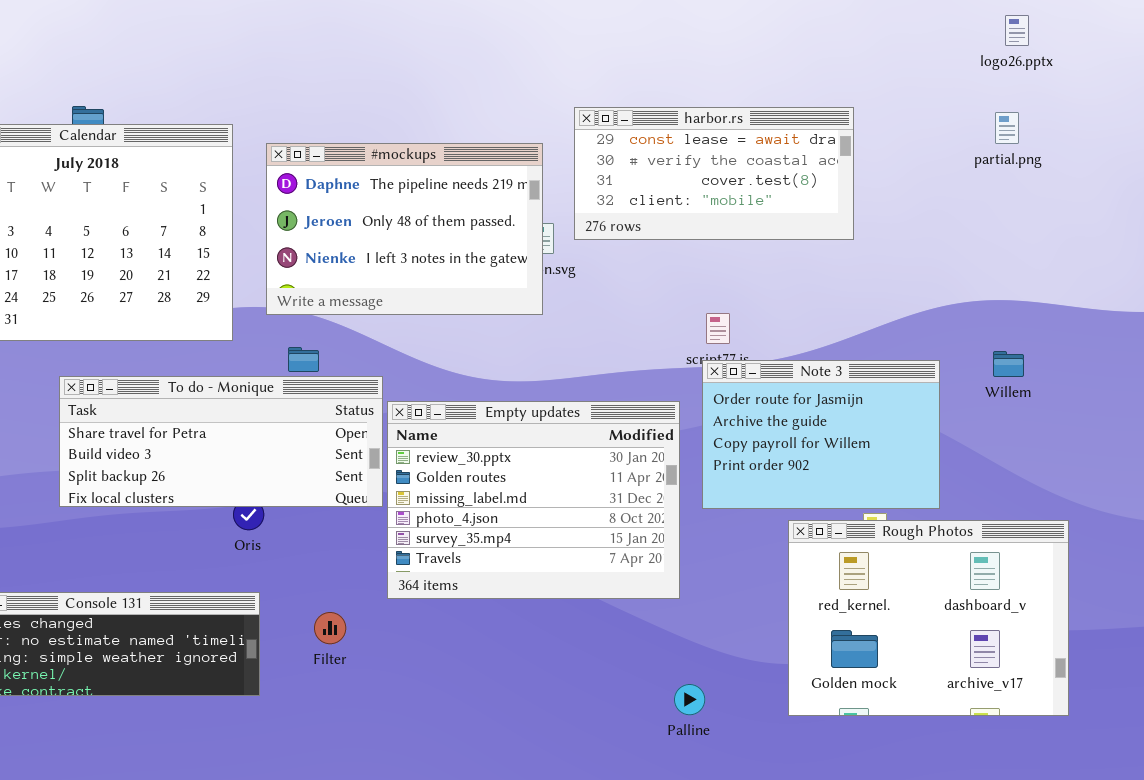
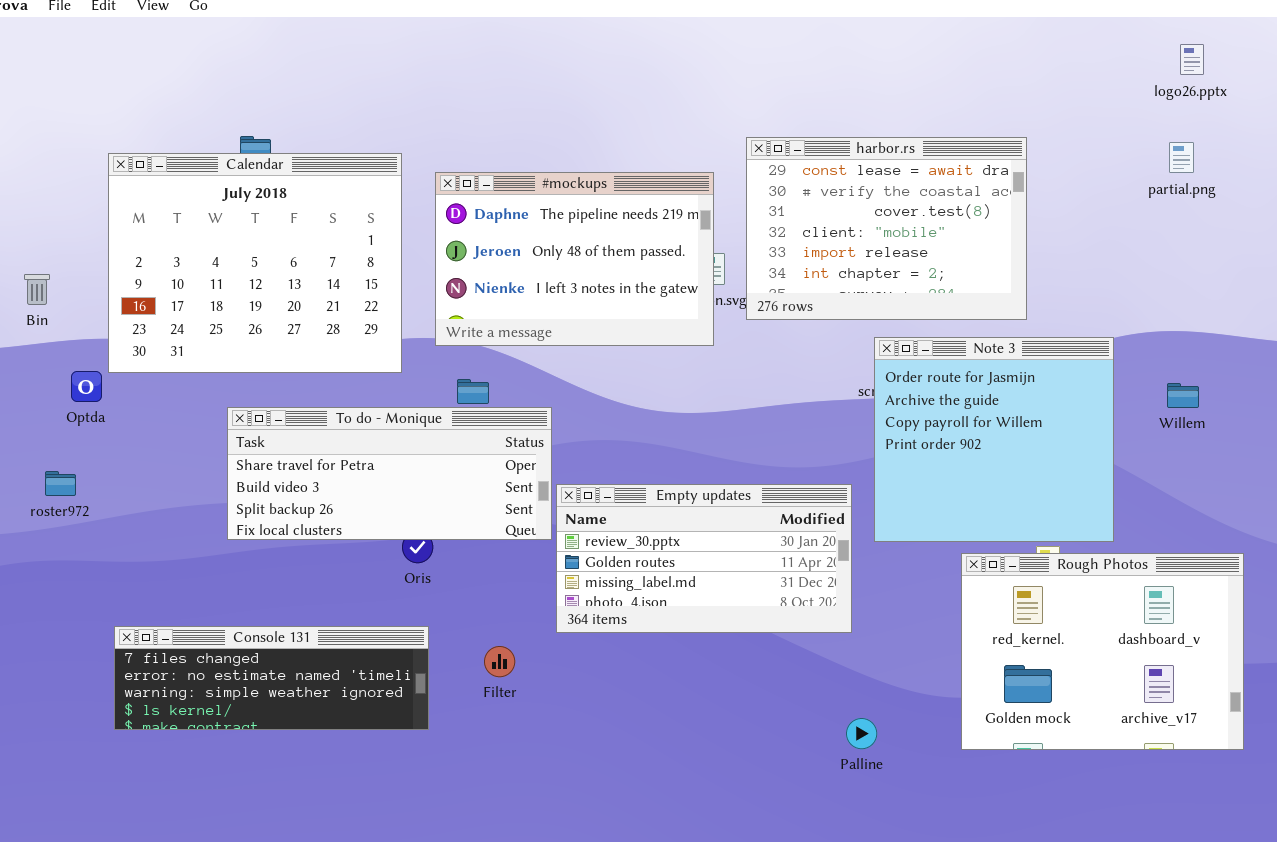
harbor.rs: [574,107,854,240] -> [746,137,1027,320], resized
Note 3: [702,360,940,509] -> [874,337,1114,542], resized
Empty updates: [387,401,680,599] -> [556,484,852,633], resized

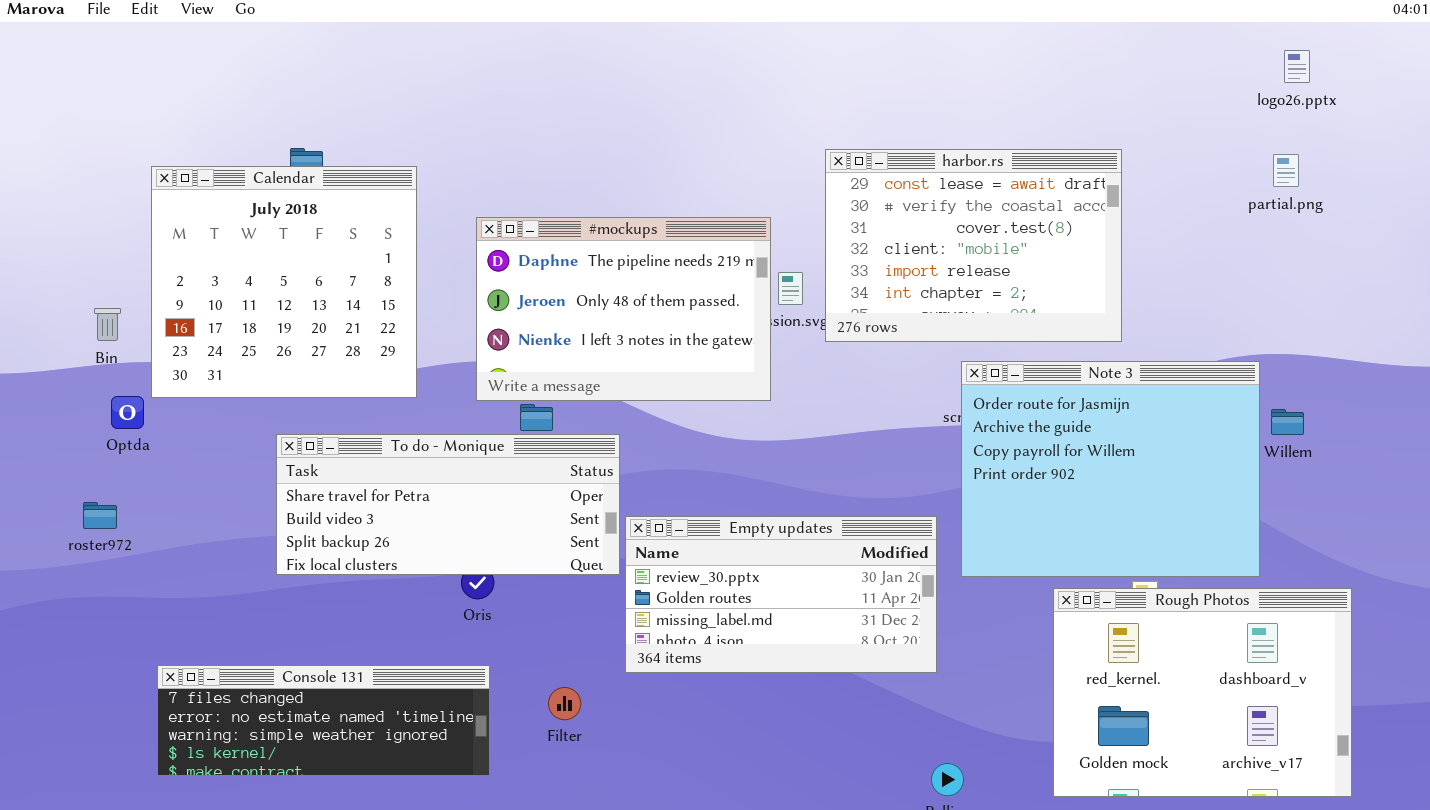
Calendar: [108,153,402,373] -> [151,166,417,398], resized
#mockups: [435,172,714,346] -> [476,217,771,401], moved
Bin: [24,274,50,305] -> [94,308,121,341], moved
Note 3: [874,337,1114,542] -> [961,361,1260,577], resized

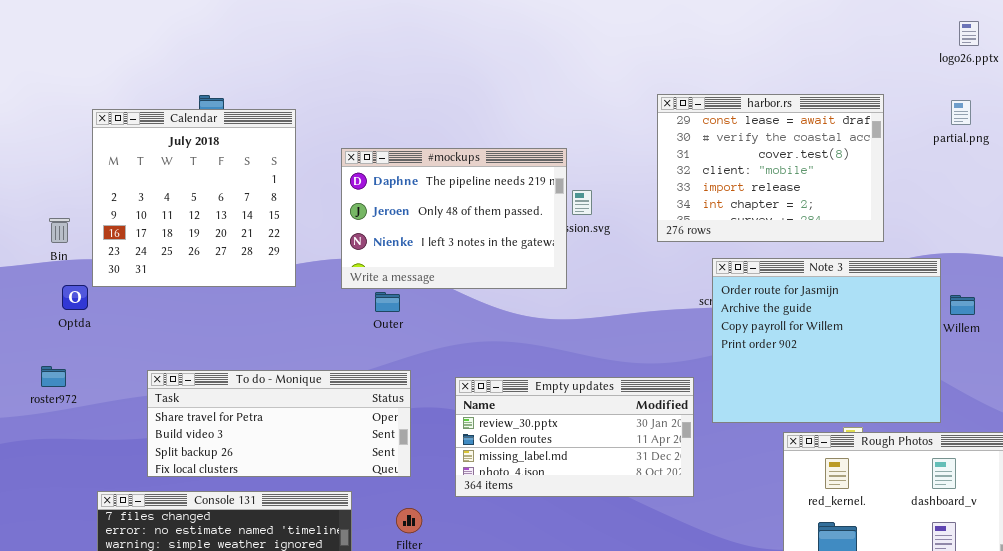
harbor.rs: [825,149,1122,342] -> [657,94,884,242], moved
To do - Monique: [276,434,620,575] -> [147,370,411,477], moved

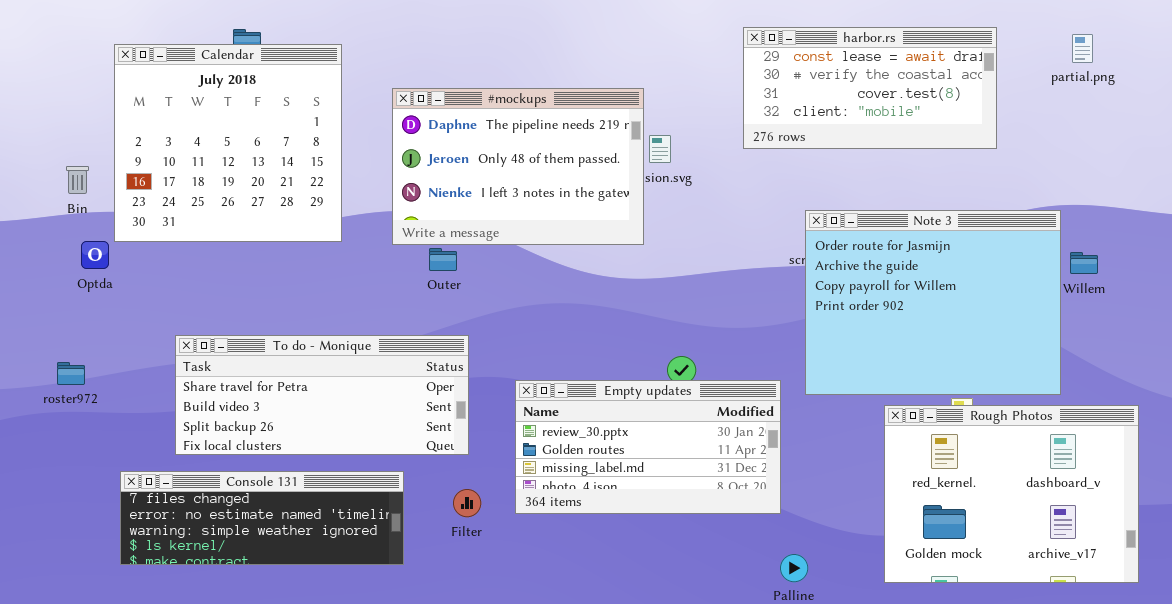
harbor.rs: [657,94,884,242] -> [743,27,997,149], resized
roster972: [41,366,66,387] -> [57,362,85,385], moved
Empty updates: [455,377,694,497] -> [515,380,781,514], moved

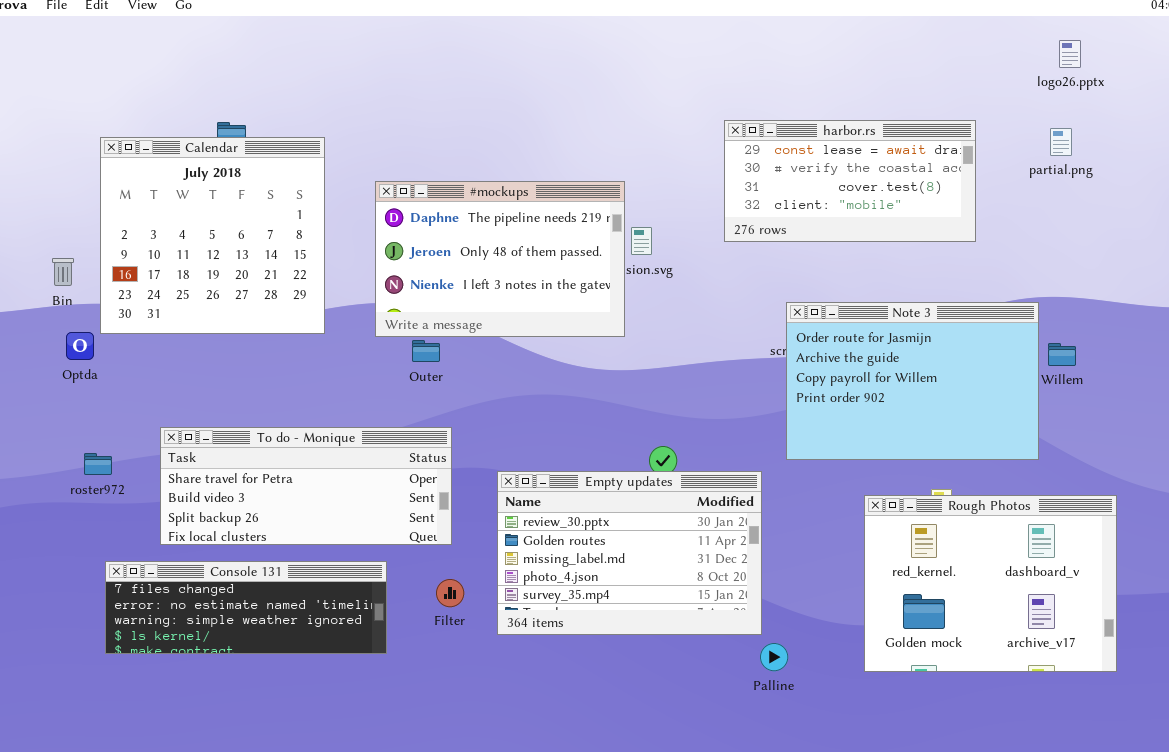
Note 3: [805,210,1061,395] -> [786,302,1039,460], resized
roster972: [57,362,85,385] -> [84,453,112,475], moved
Empty updates: [515,380,781,514] -> [497,471,762,635], resized

